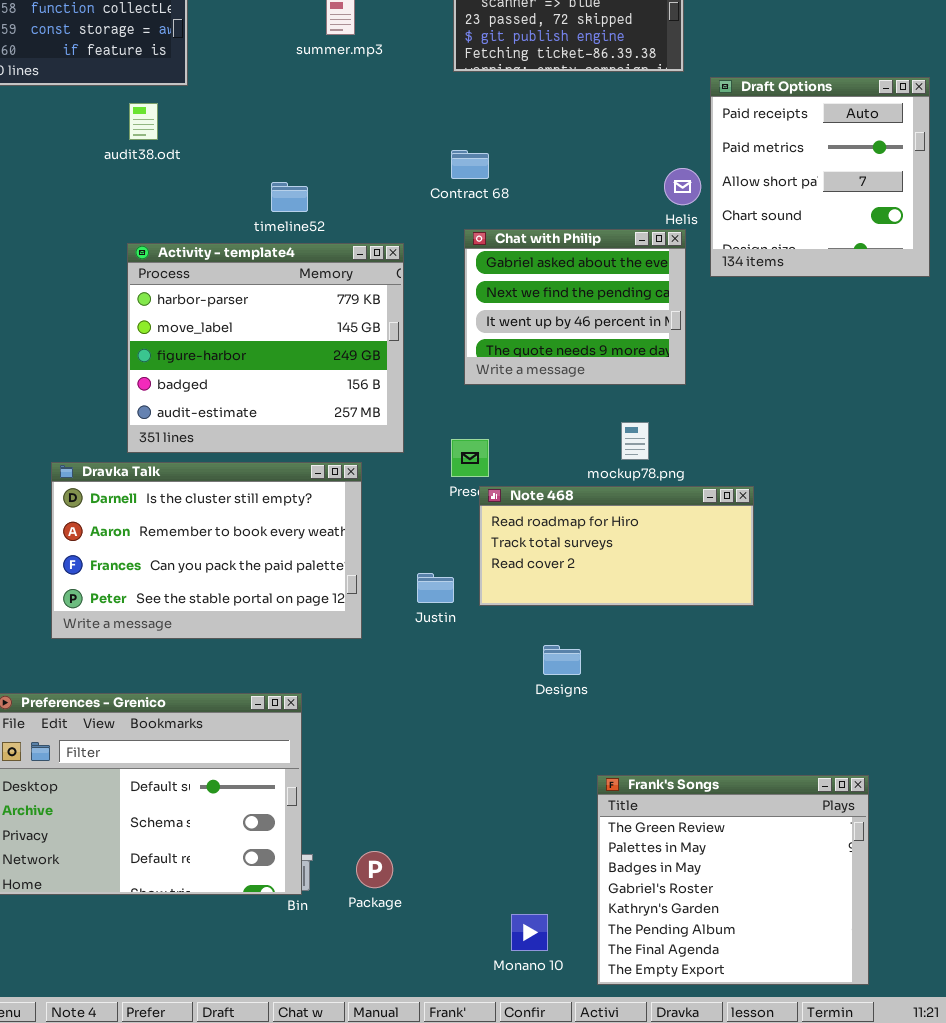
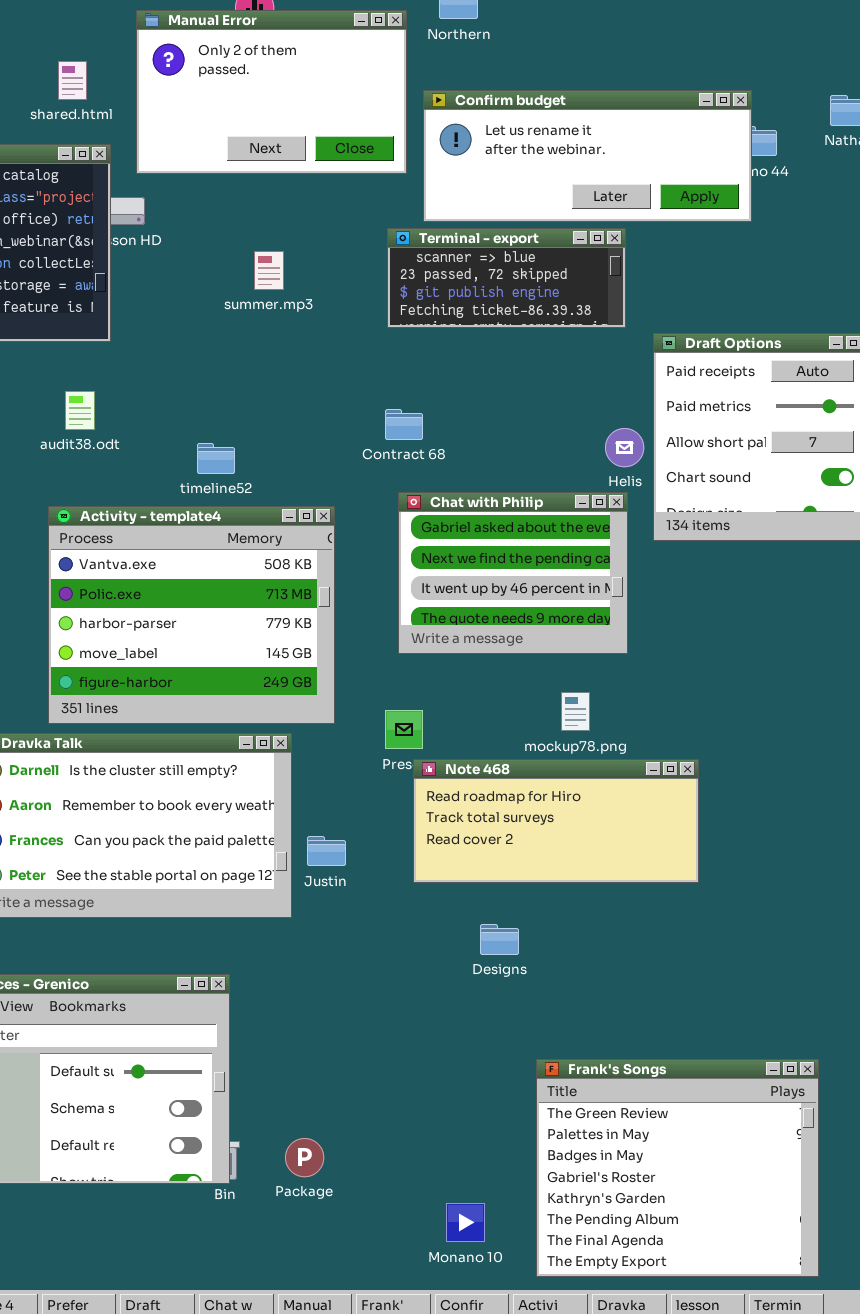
audit38.odt: [129,103,158,140] -> [65,391,95,430], moved
Activity - template4: [127,243,404,453] -> [48,506,335,724], scrolled up 2 rows
Justin: [417,573,454,603] -> [307,836,346,866], moved

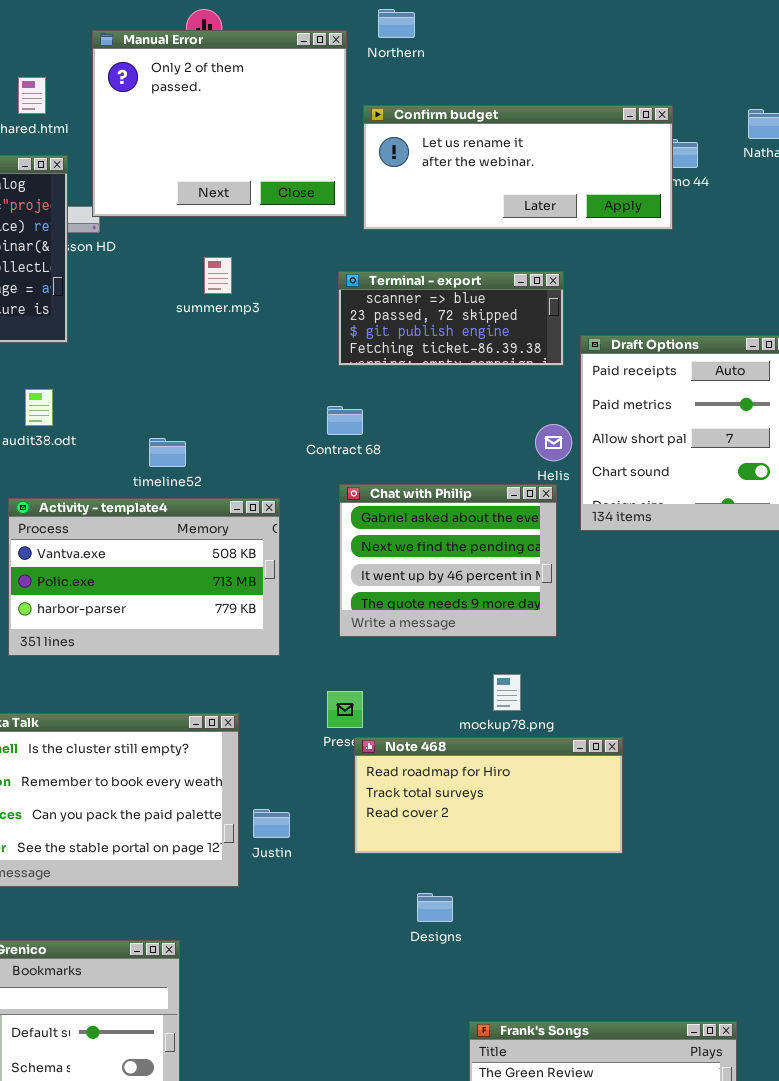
Manual Error: [136,10,407,174] -> [92,30,347,217], resized
Terminal - export: [387,228,626,328] -> [338,271,564,366], moved
Activity - template4: [48,506,335,724] -> [8,498,280,656], resized

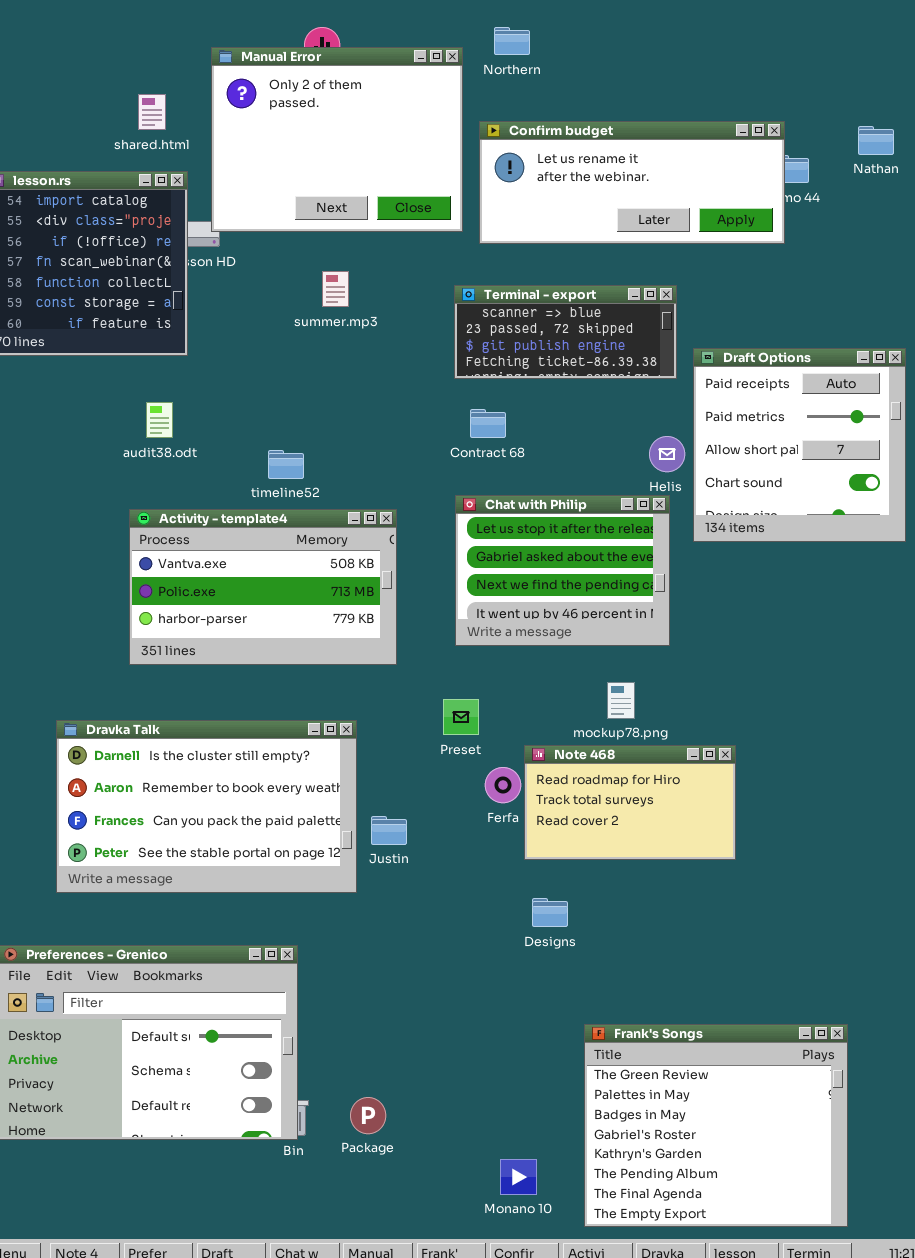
Contract 68: [327,406,363,435] -> [470,409,506,438], moved
Chat with Philip: [339,484,557,637] -> [455,495,670,646], scrolled up 1 row
Note 468: [354,737,623,854] -> [524,745,736,860], resized

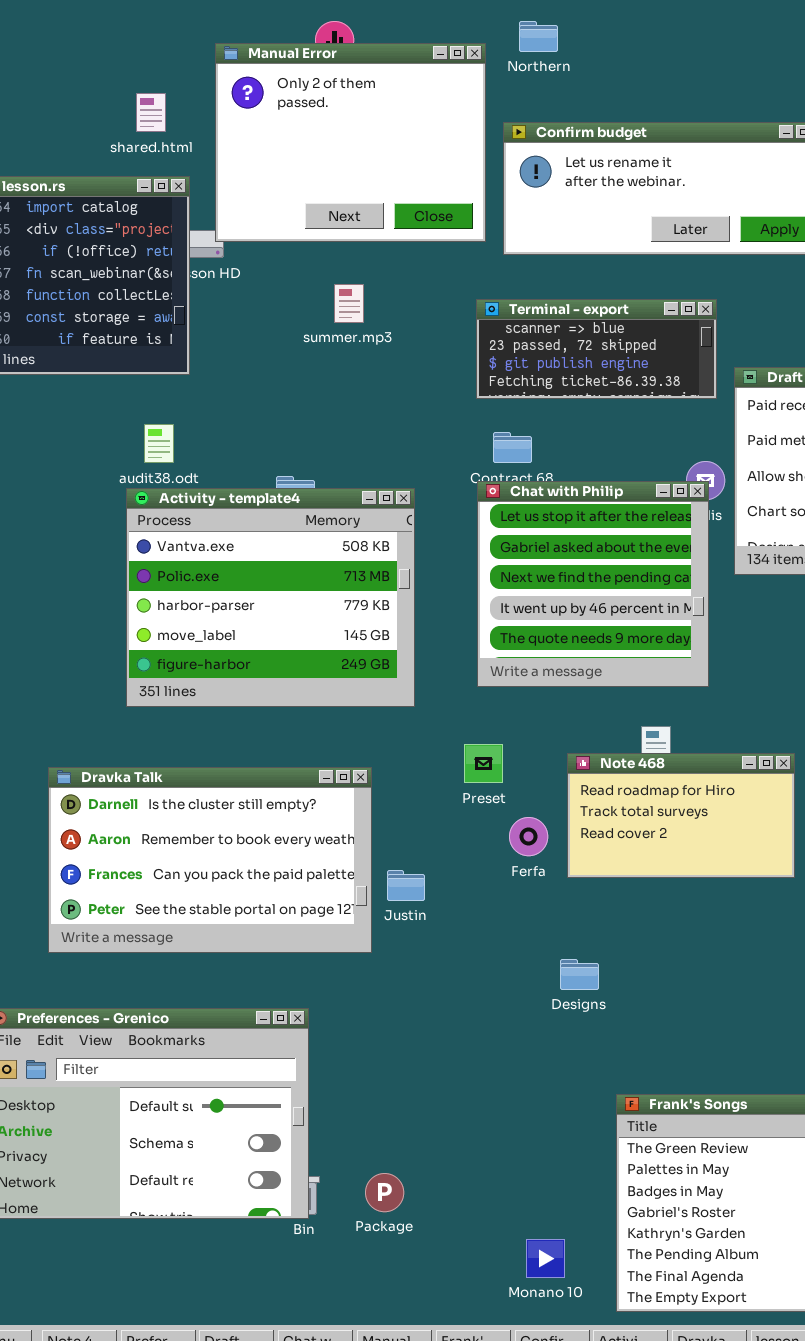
Chat with Philip: [455,495,670,646] -> [477,481,709,687], resized
Activity - template4: [129,509,397,665] -> [126,488,415,707], resized
Note 468: [524,745,736,860] -> [567,753,795,878], moved

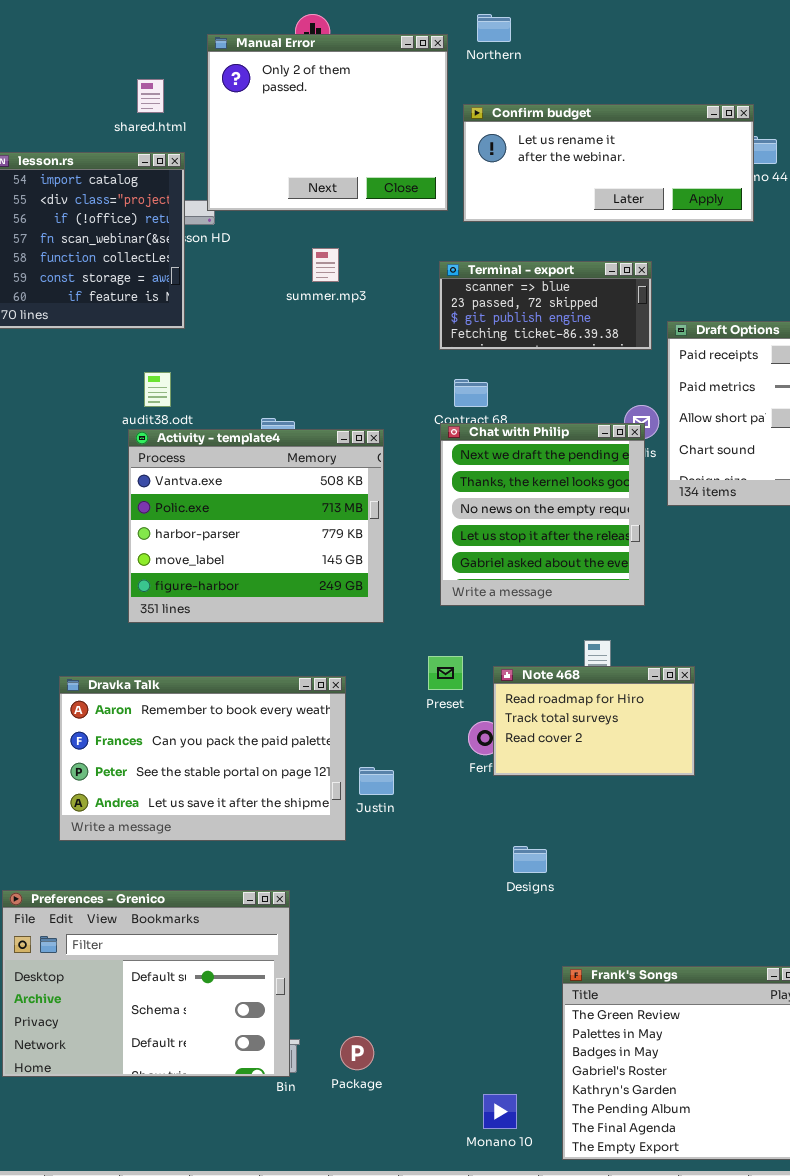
Chat with Philip: [477,481,709,687] -> [440,423,645,606], scrolled up 3 rows
Note 468: [567,753,795,878] -> [493,666,695,776], moved
Dravka Talk: [48,767,372,953] -> [59,676,346,841], scrolled down 1 row

